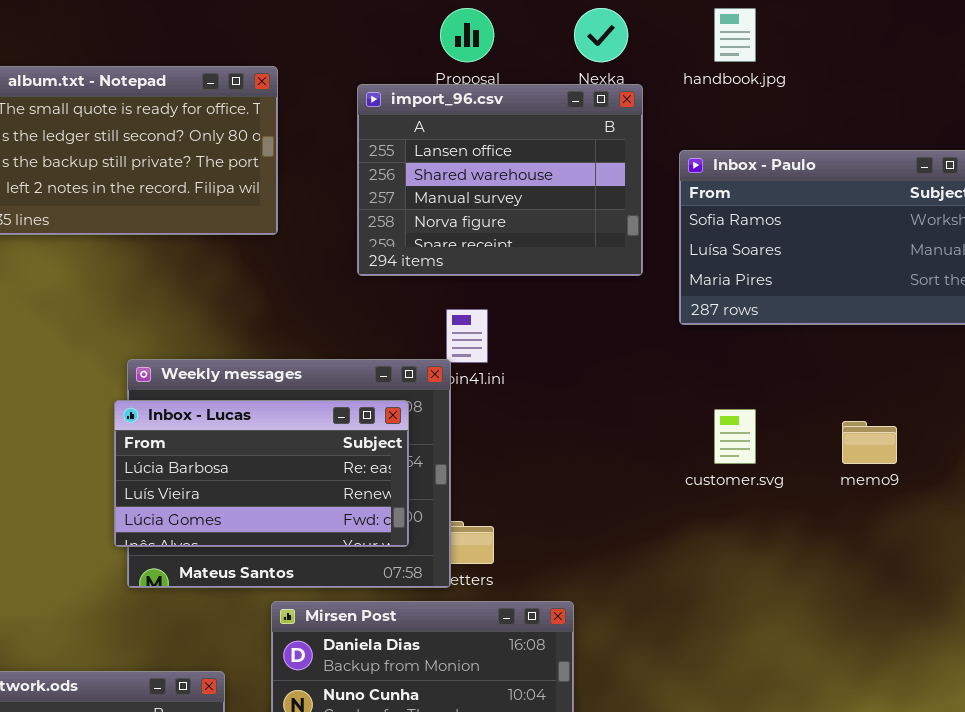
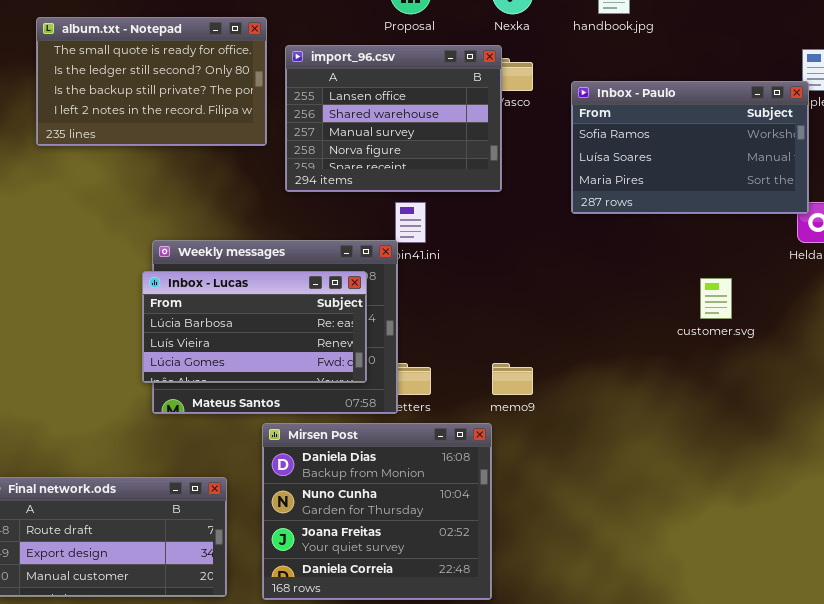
import_96.csv: [357,84,643,276] -> [285,45,502,192], moved
customer.svg: [714,409,756,464] -> [700,278,732,319], moved
memo9: [842,421,897,464] -> [492,363,533,395], moved

